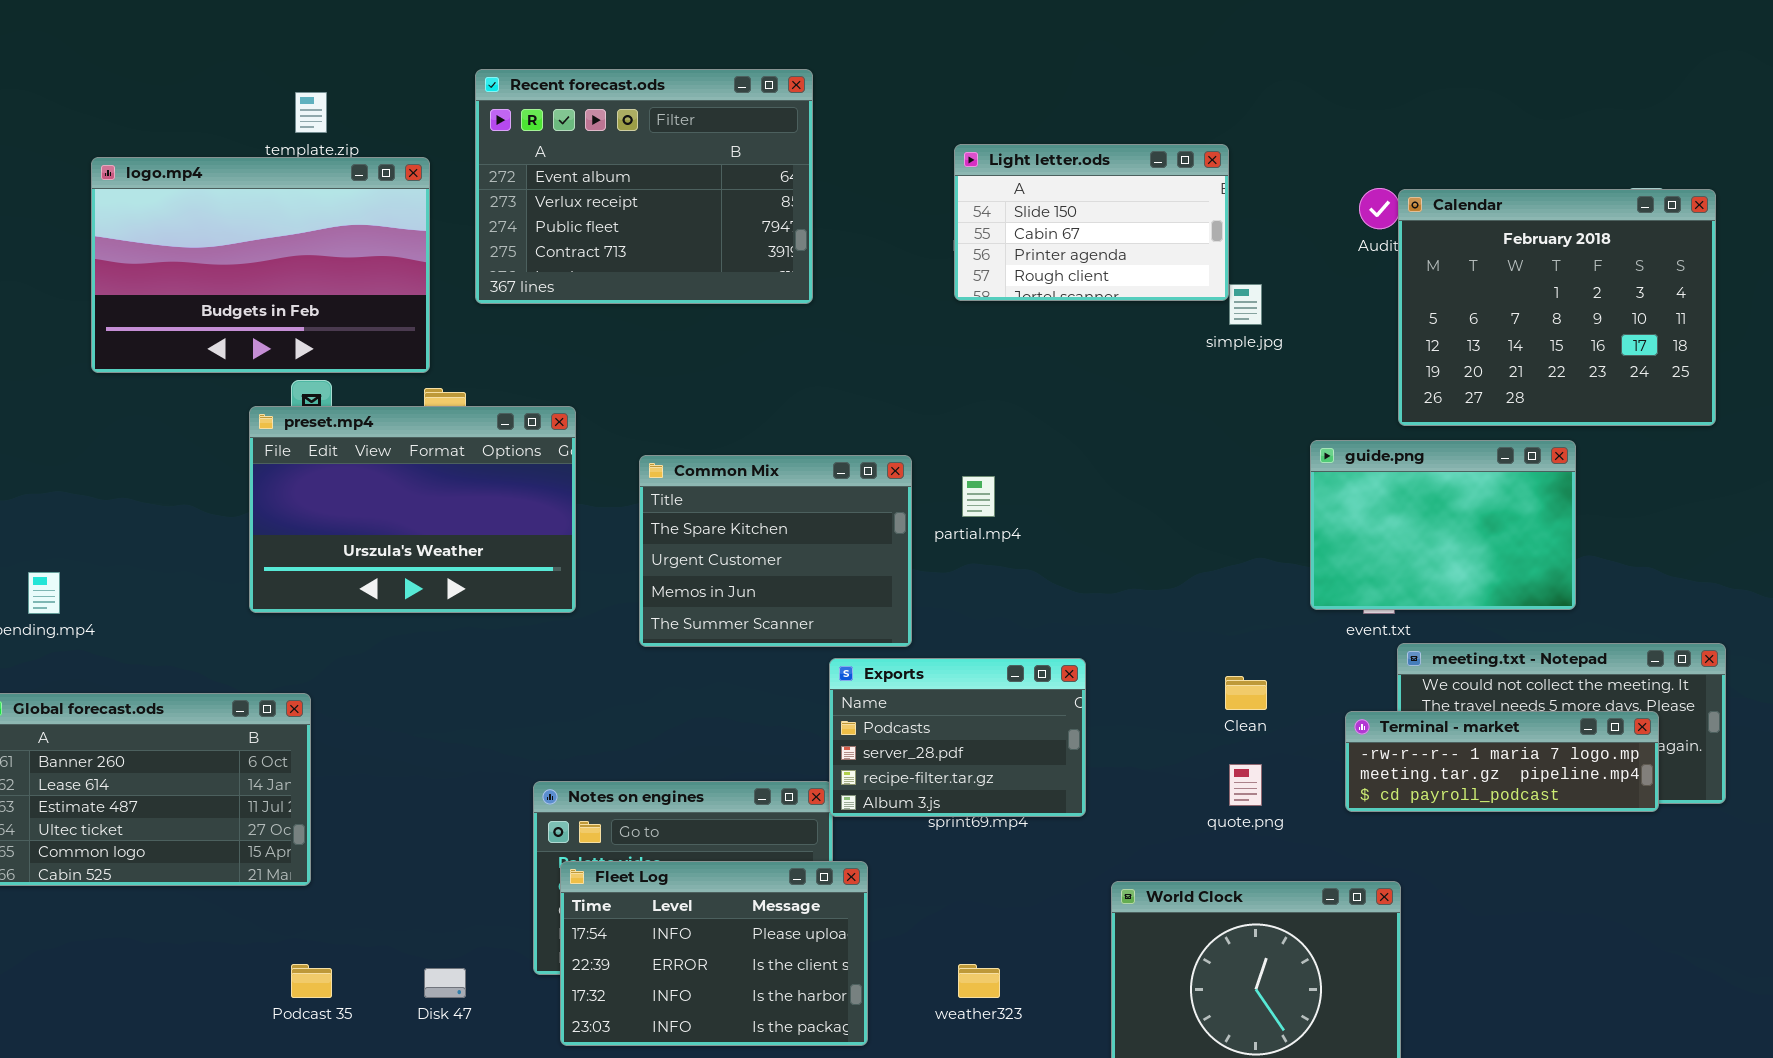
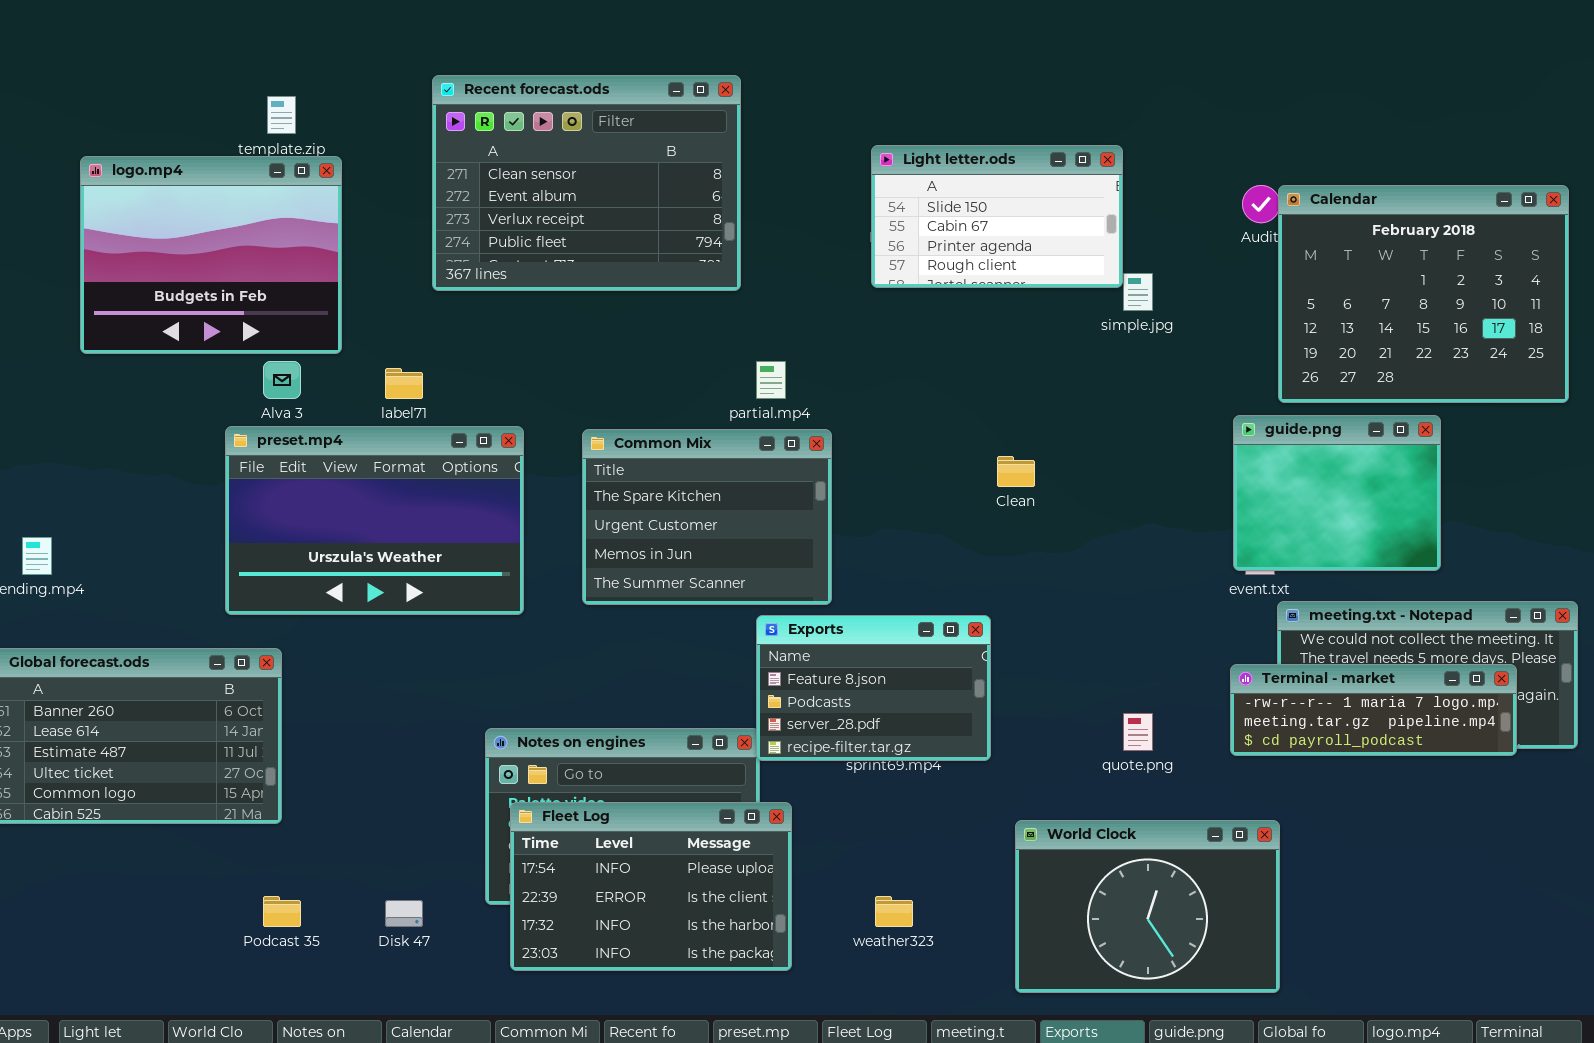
Recent forecast.ods: [475,69,813,304] -> [432,75,741,291], scrolled up 1 row
logo.mp4: [91,157,430,373] -> [80,156,342,354], resized
preset.mp4: [249,406,576,613] -> [225,426,524,615], moved
guide.png: [1310,440,1576,610] -> [1233,415,1441,571], resized
partial.mp4: [962,476,995,517] -> [756,361,786,399], moved
Exports: [829,658,1086,817] -> [756,615,991,761], scrolled up 1 row
Clean: [1225,676,1267,710] -> [997,456,1035,487], moved

